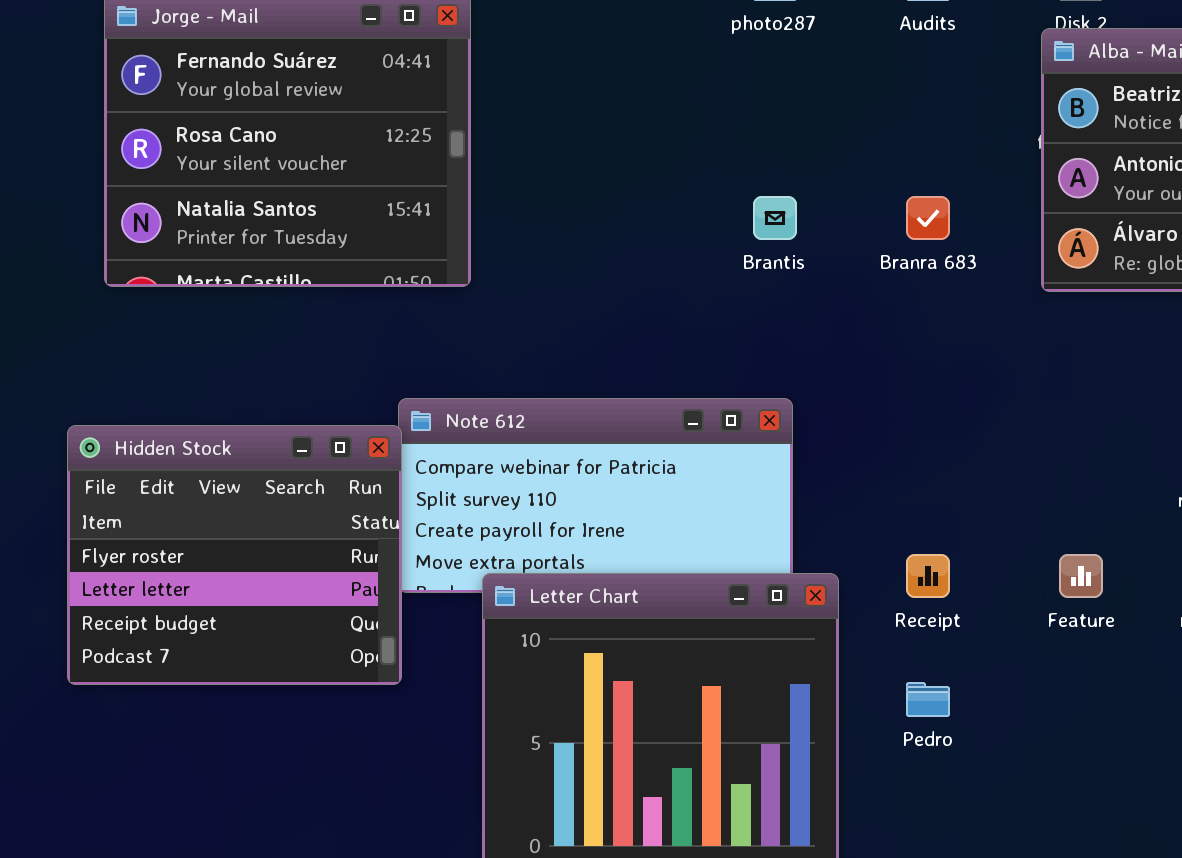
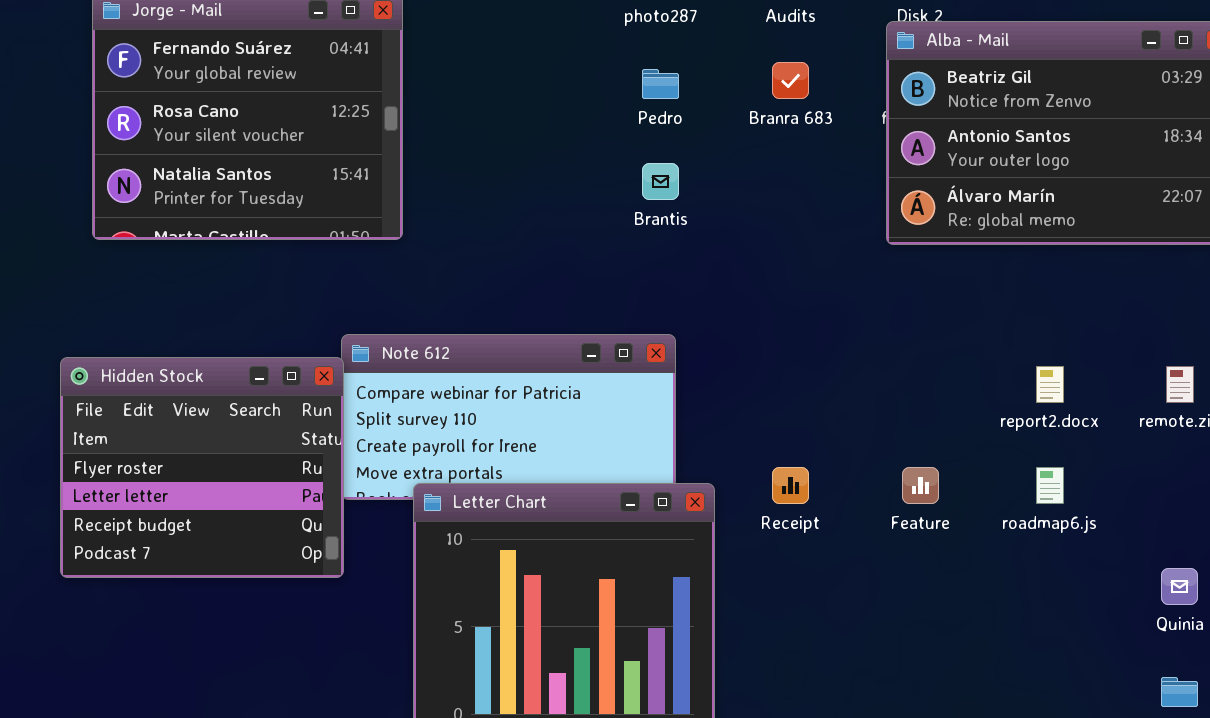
Branra 683: [906,196,950,240] -> [772,62,809,99], moved
Pedro: [906,682,950,717] -> [642,69,679,99], moved

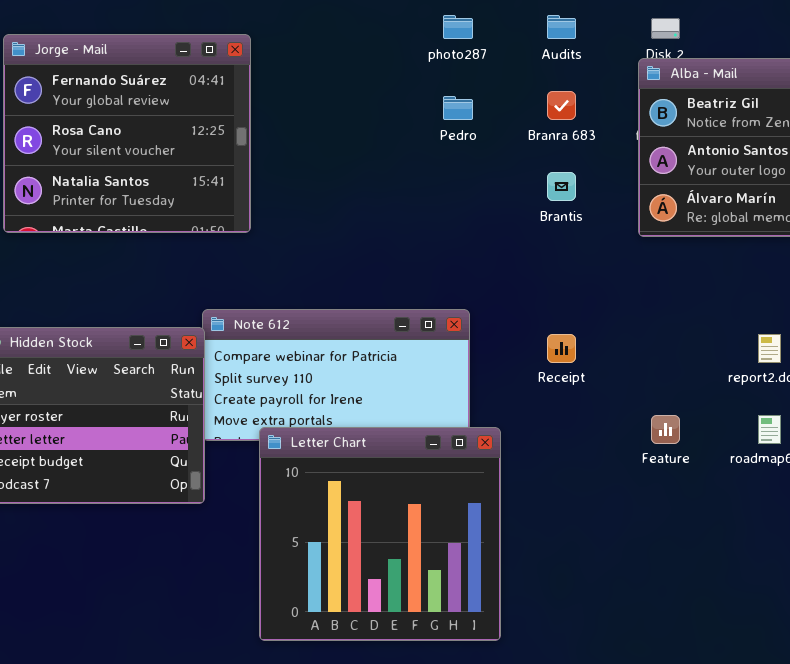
Brantis: [642,163,679,200] -> [547,172,576,201], moved
Receipt: [772,467,809,504] -> [547,334,576,363], moved

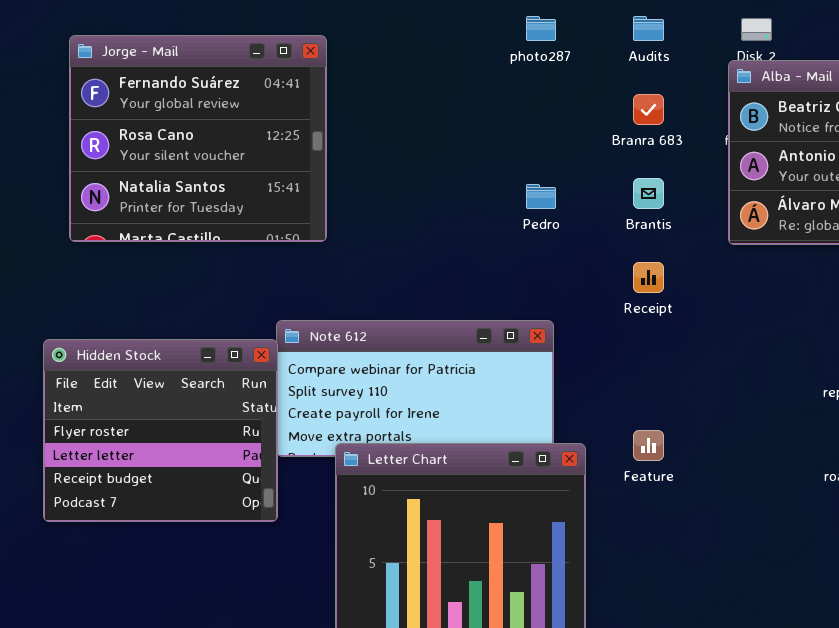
Pedro: [443,96,473,120] -> [526,184,556,209], moved
Receipt: [547,334,576,363] -> [633,262,664,293], moved
Feature: [651,415,680,444] -> [633,430,664,461], moved

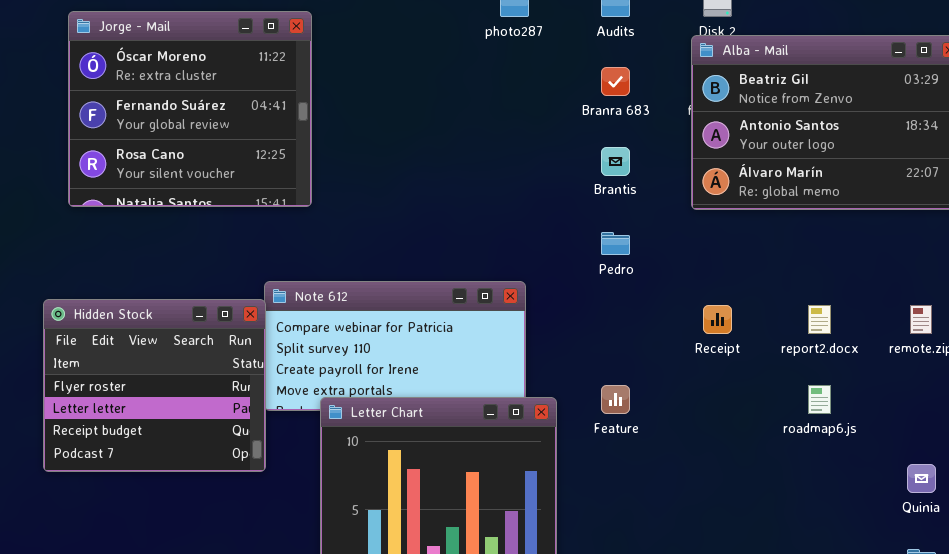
Jorge - Mail: [69,35,327,242] -> [68,11,312,207], scrolled up 1 row
Pedro: [526,184,556,209] -> [601,232,630,255], moved
Receipt: [633,262,664,293] -> [703,305,732,334], moved

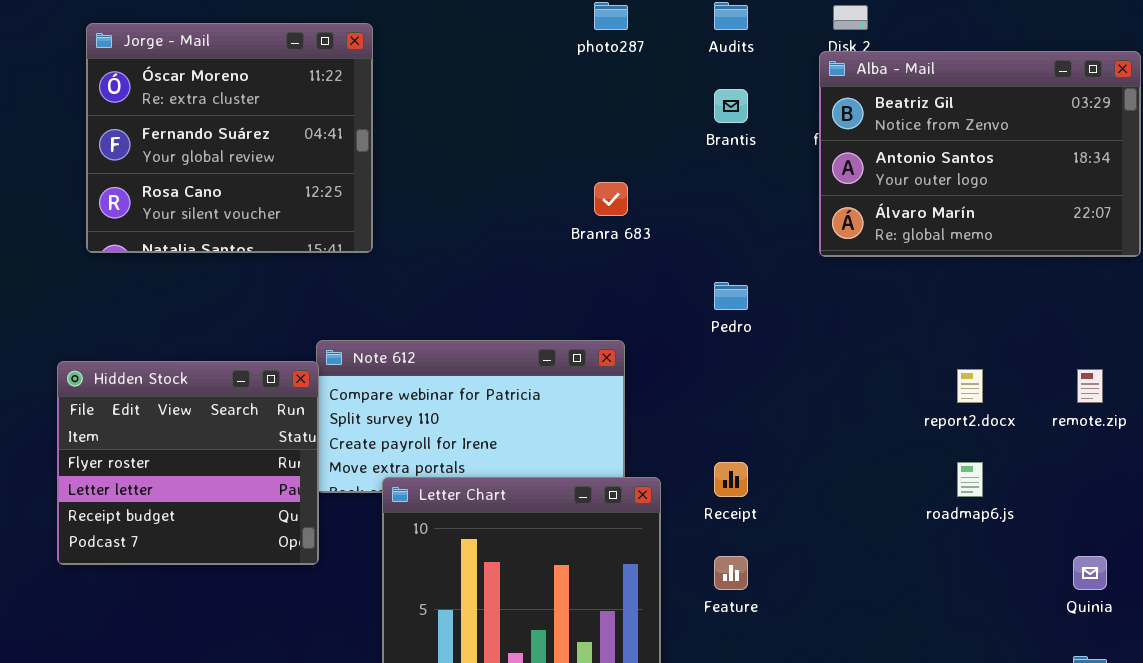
Branra 683: [601,67,630,96] -> [594,182,628,216], moved
Brantis: [601,147,630,176] -> [714,89,748,123], moved
Receipt: [703,305,732,334] -> [714,462,748,497], moved
Feature: [601,385,630,414] -> [714,556,748,590], moved

